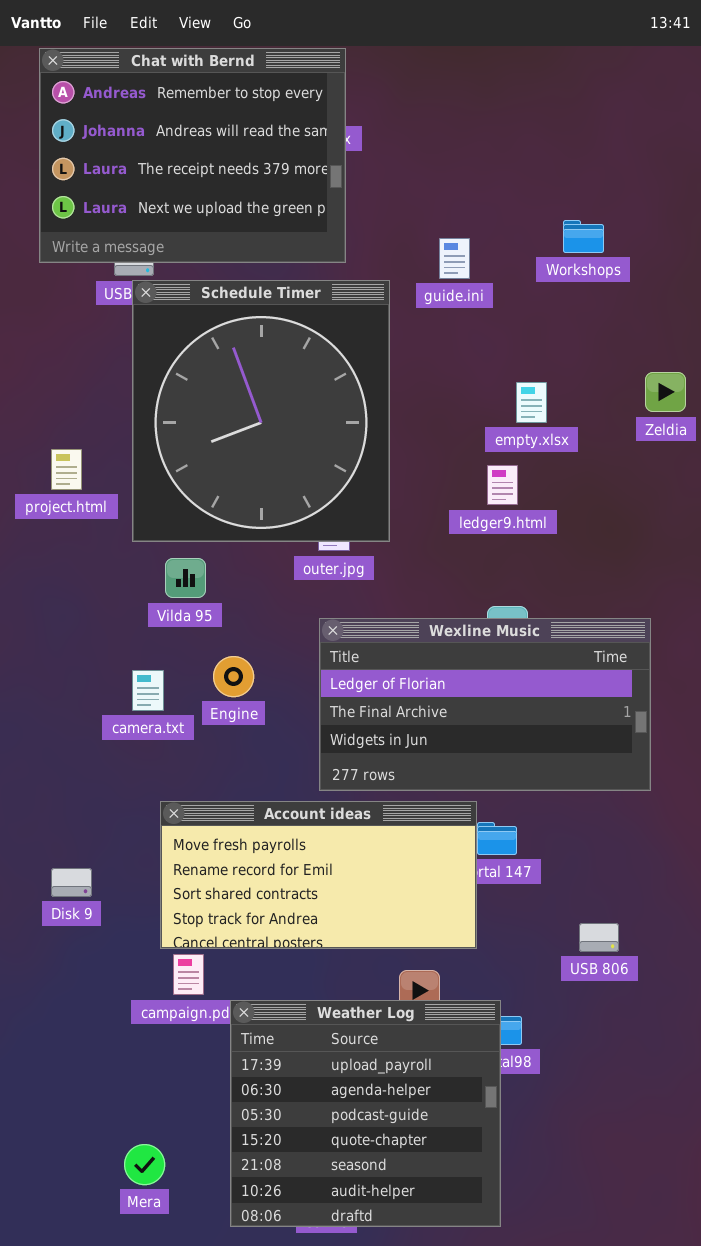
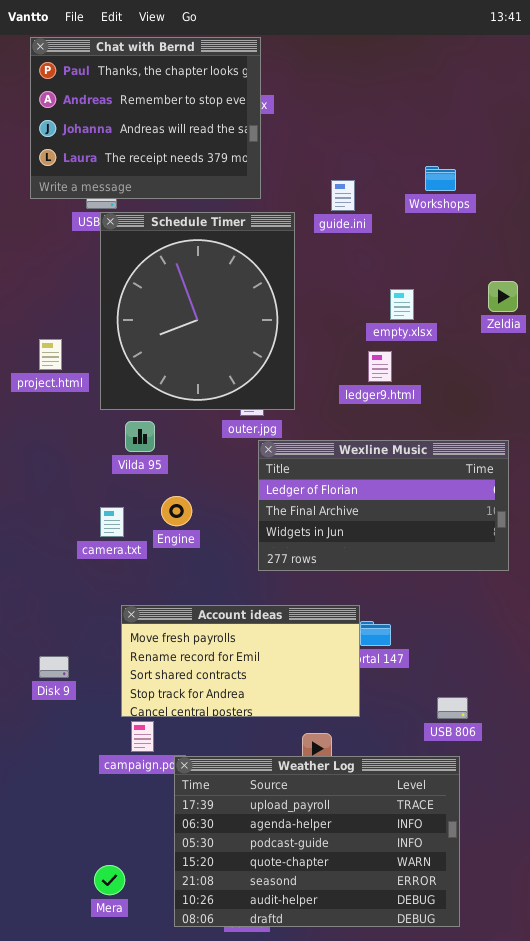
Chat with Bernd: [39,48,346,263] -> [30,37,261,199], scrolled up 1 row
Wexline Music: [319,618,651,791] -> [258,440,509,571], moved
Weather Log: [230,1000,501,1227] -> [174,756,460,927], resized

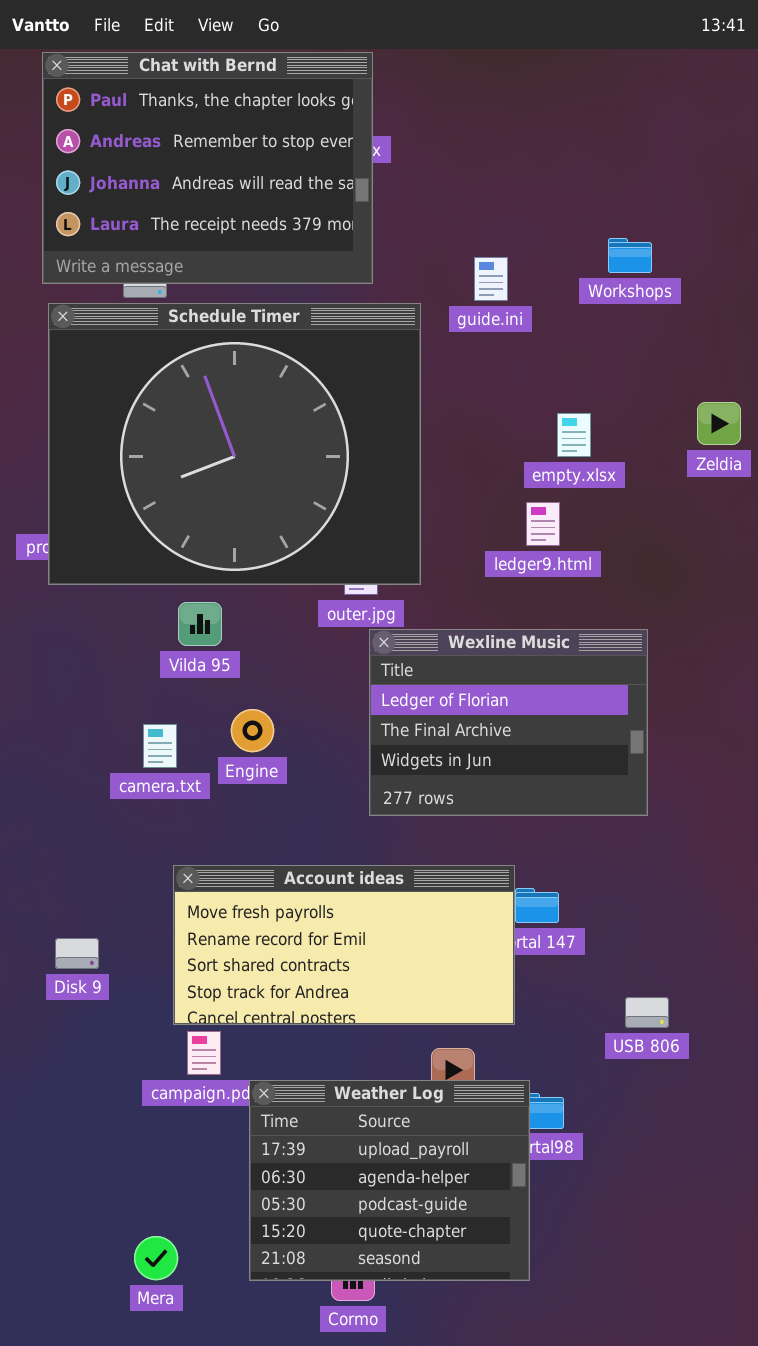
Schedule Timer: [100,212,295,410] -> [48,303,421,585], resized
Wexline Music: [258,440,509,571] -> [369,629,648,816], resized
Weather Log: [174,756,460,927] -> [249,1080,530,1281], resized

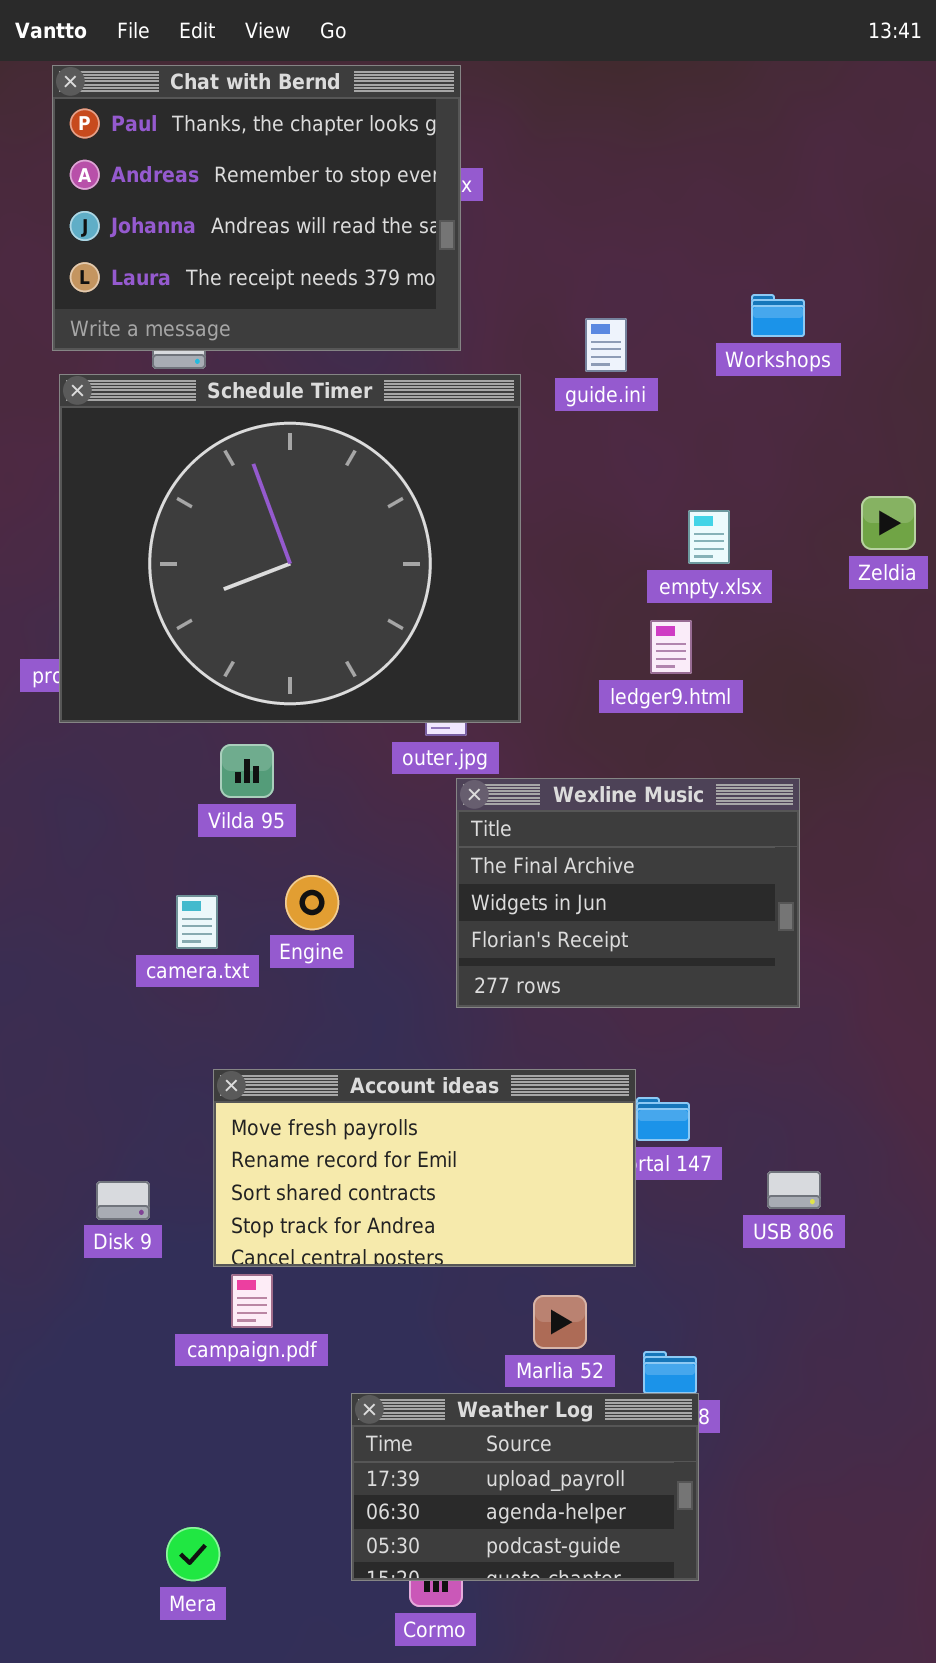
Wexline Music: [369,629,648,816] -> [456,778,800,1008], scrolled down 1 row
Disk 9: [55,938,99,969] -> [96,1181,150,1220], moved
USB 806: [625,997,669,1028] -> [767,1171,821,1209], moved
Weather Log: [249,1080,530,1281] -> [351,1393,699,1581], moved, resized

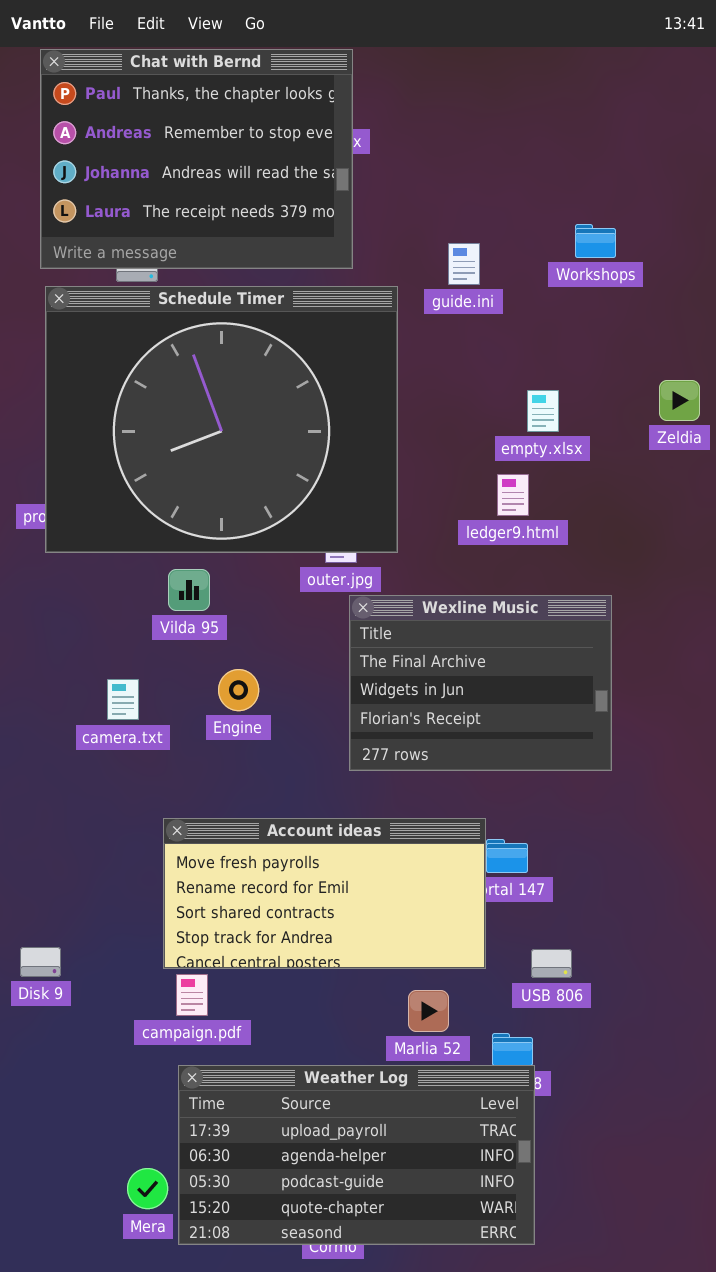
camera.txt: [176,895,218,949] -> [107,679,139,720], moved
USB 806: [767,1171,821,1209] -> [531,949,572,978], moved
Disk 9: [96,1181,150,1220] -> [20,947,61,977], moved
Weather Log: [351,1393,699,1581] -> [178,1065,535,1245], resized

